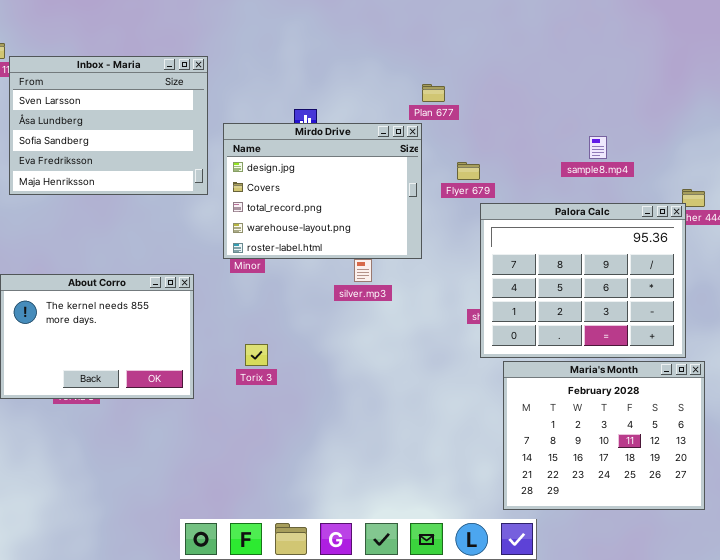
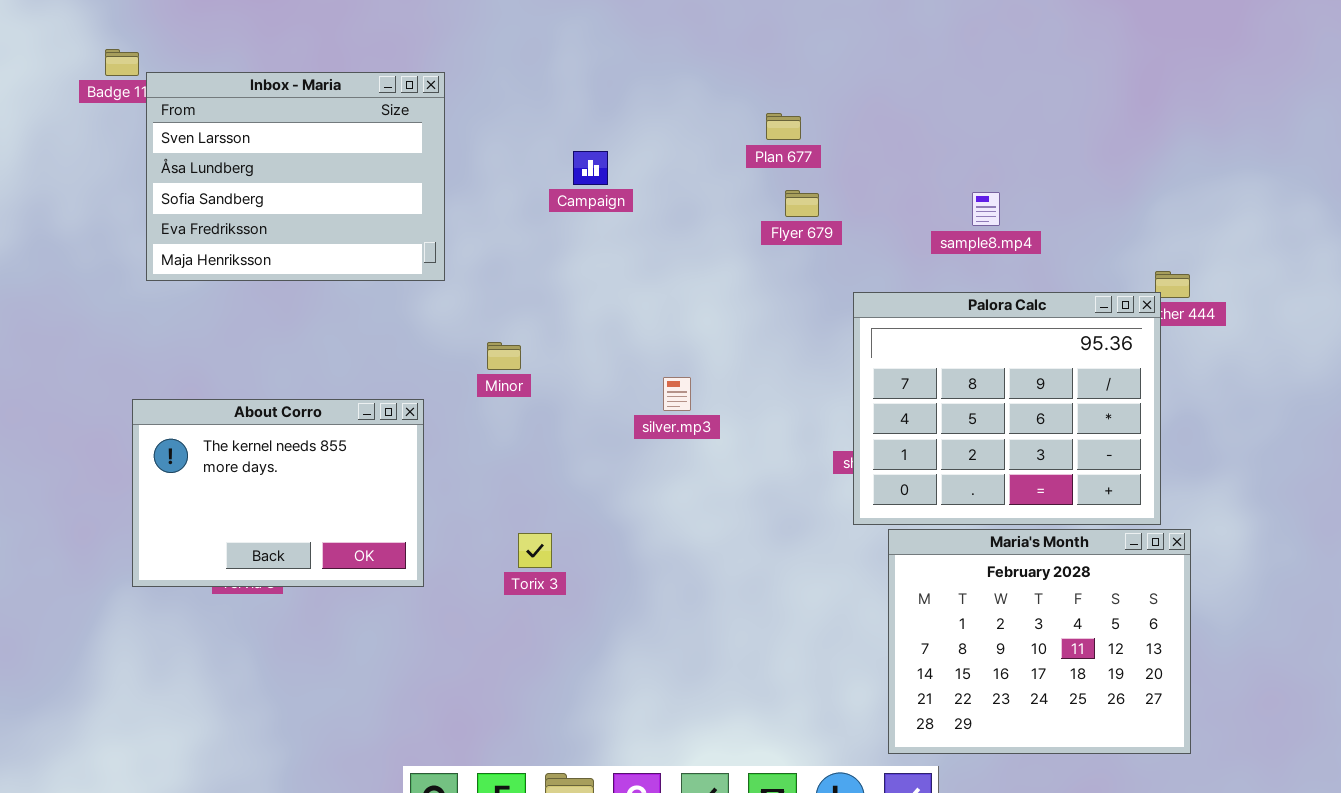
Mirdo Drive: [223,123,422,259] -> none, closed
sample8.mp4: [589,136,607,159] -> [972,192,1000,226], moved
Flyer 679: [457,162,480,180] -> [785,190,819,217], moved
Torix 3: [245,344,268,366] -> [518,533,552,568], moved

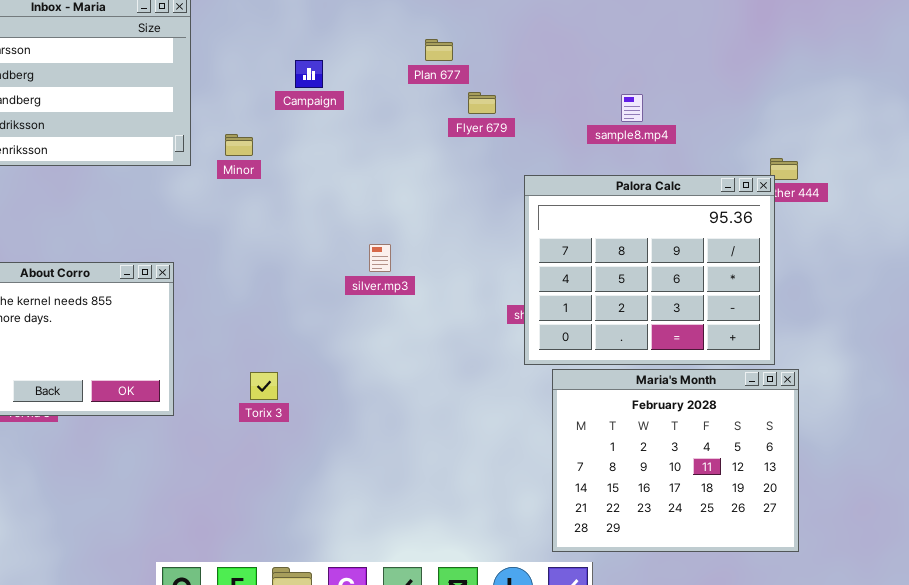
Plan 677: [766,113,801,140] -> [425,39,453,61], moved
Minor: [487,342,521,370] -> [225,134,253,156], moved

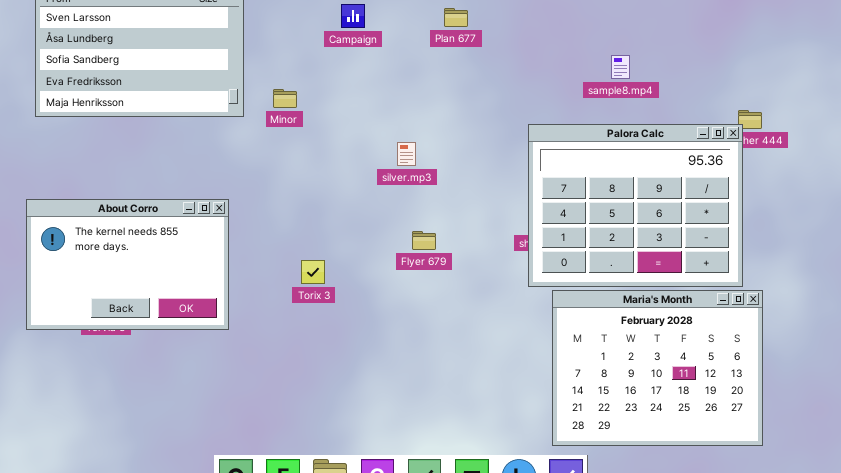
Campaign: [295,60,323,88] -> [341,4,365,28], moved
Flyer 679: [468,92,496,114] -> [412,231,436,250], moved
silver.mp3: [369,244,391,272] -> [397,142,416,166], moved
Torix 3: [250,372,278,400] -> [301,260,325,284], moved

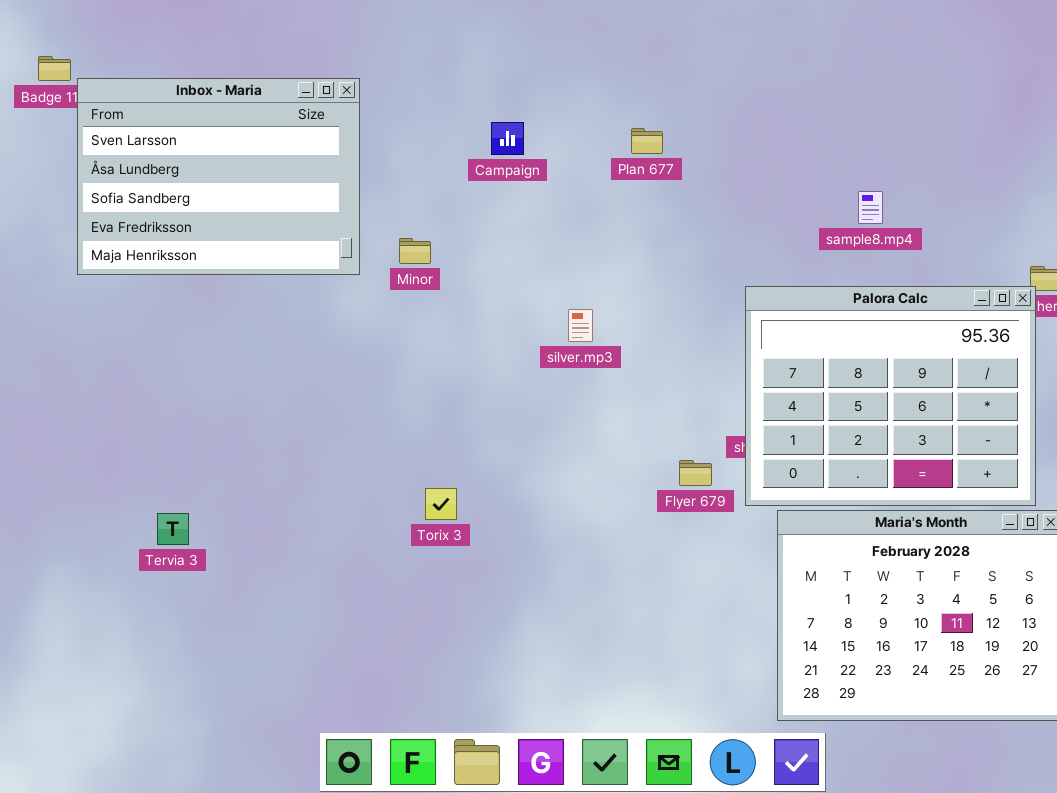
About Corro: [26,199,229,330] -> none, closed
Flyer 679: [412,231,436,250] -> [679,460,712,486], moved
Torix 3: [301,260,325,284] -> [425,488,457,520], moved

